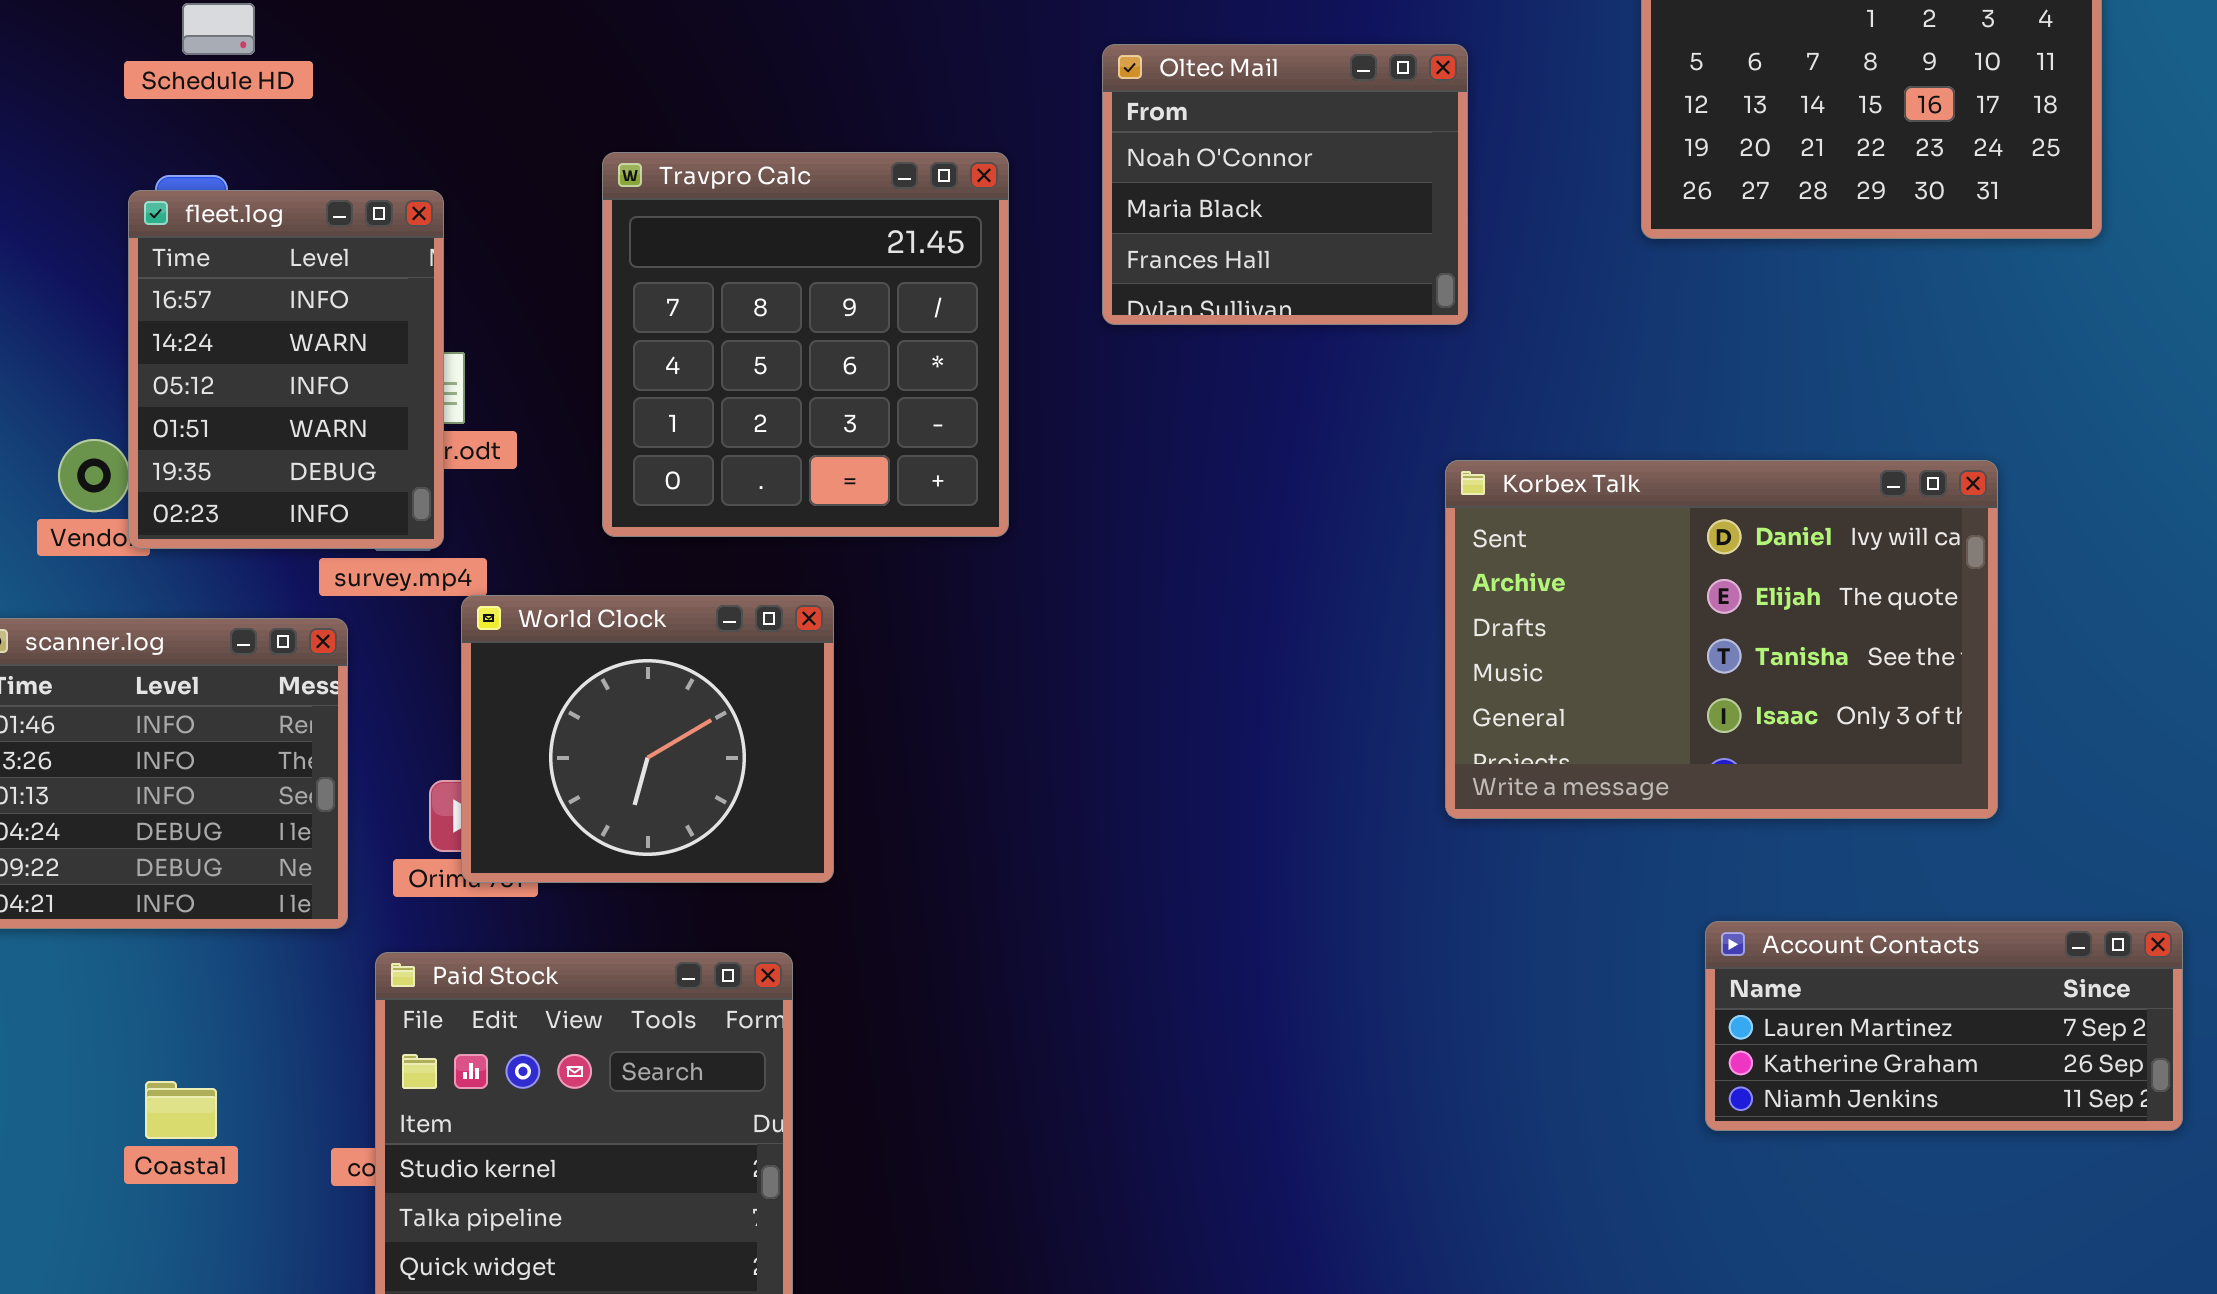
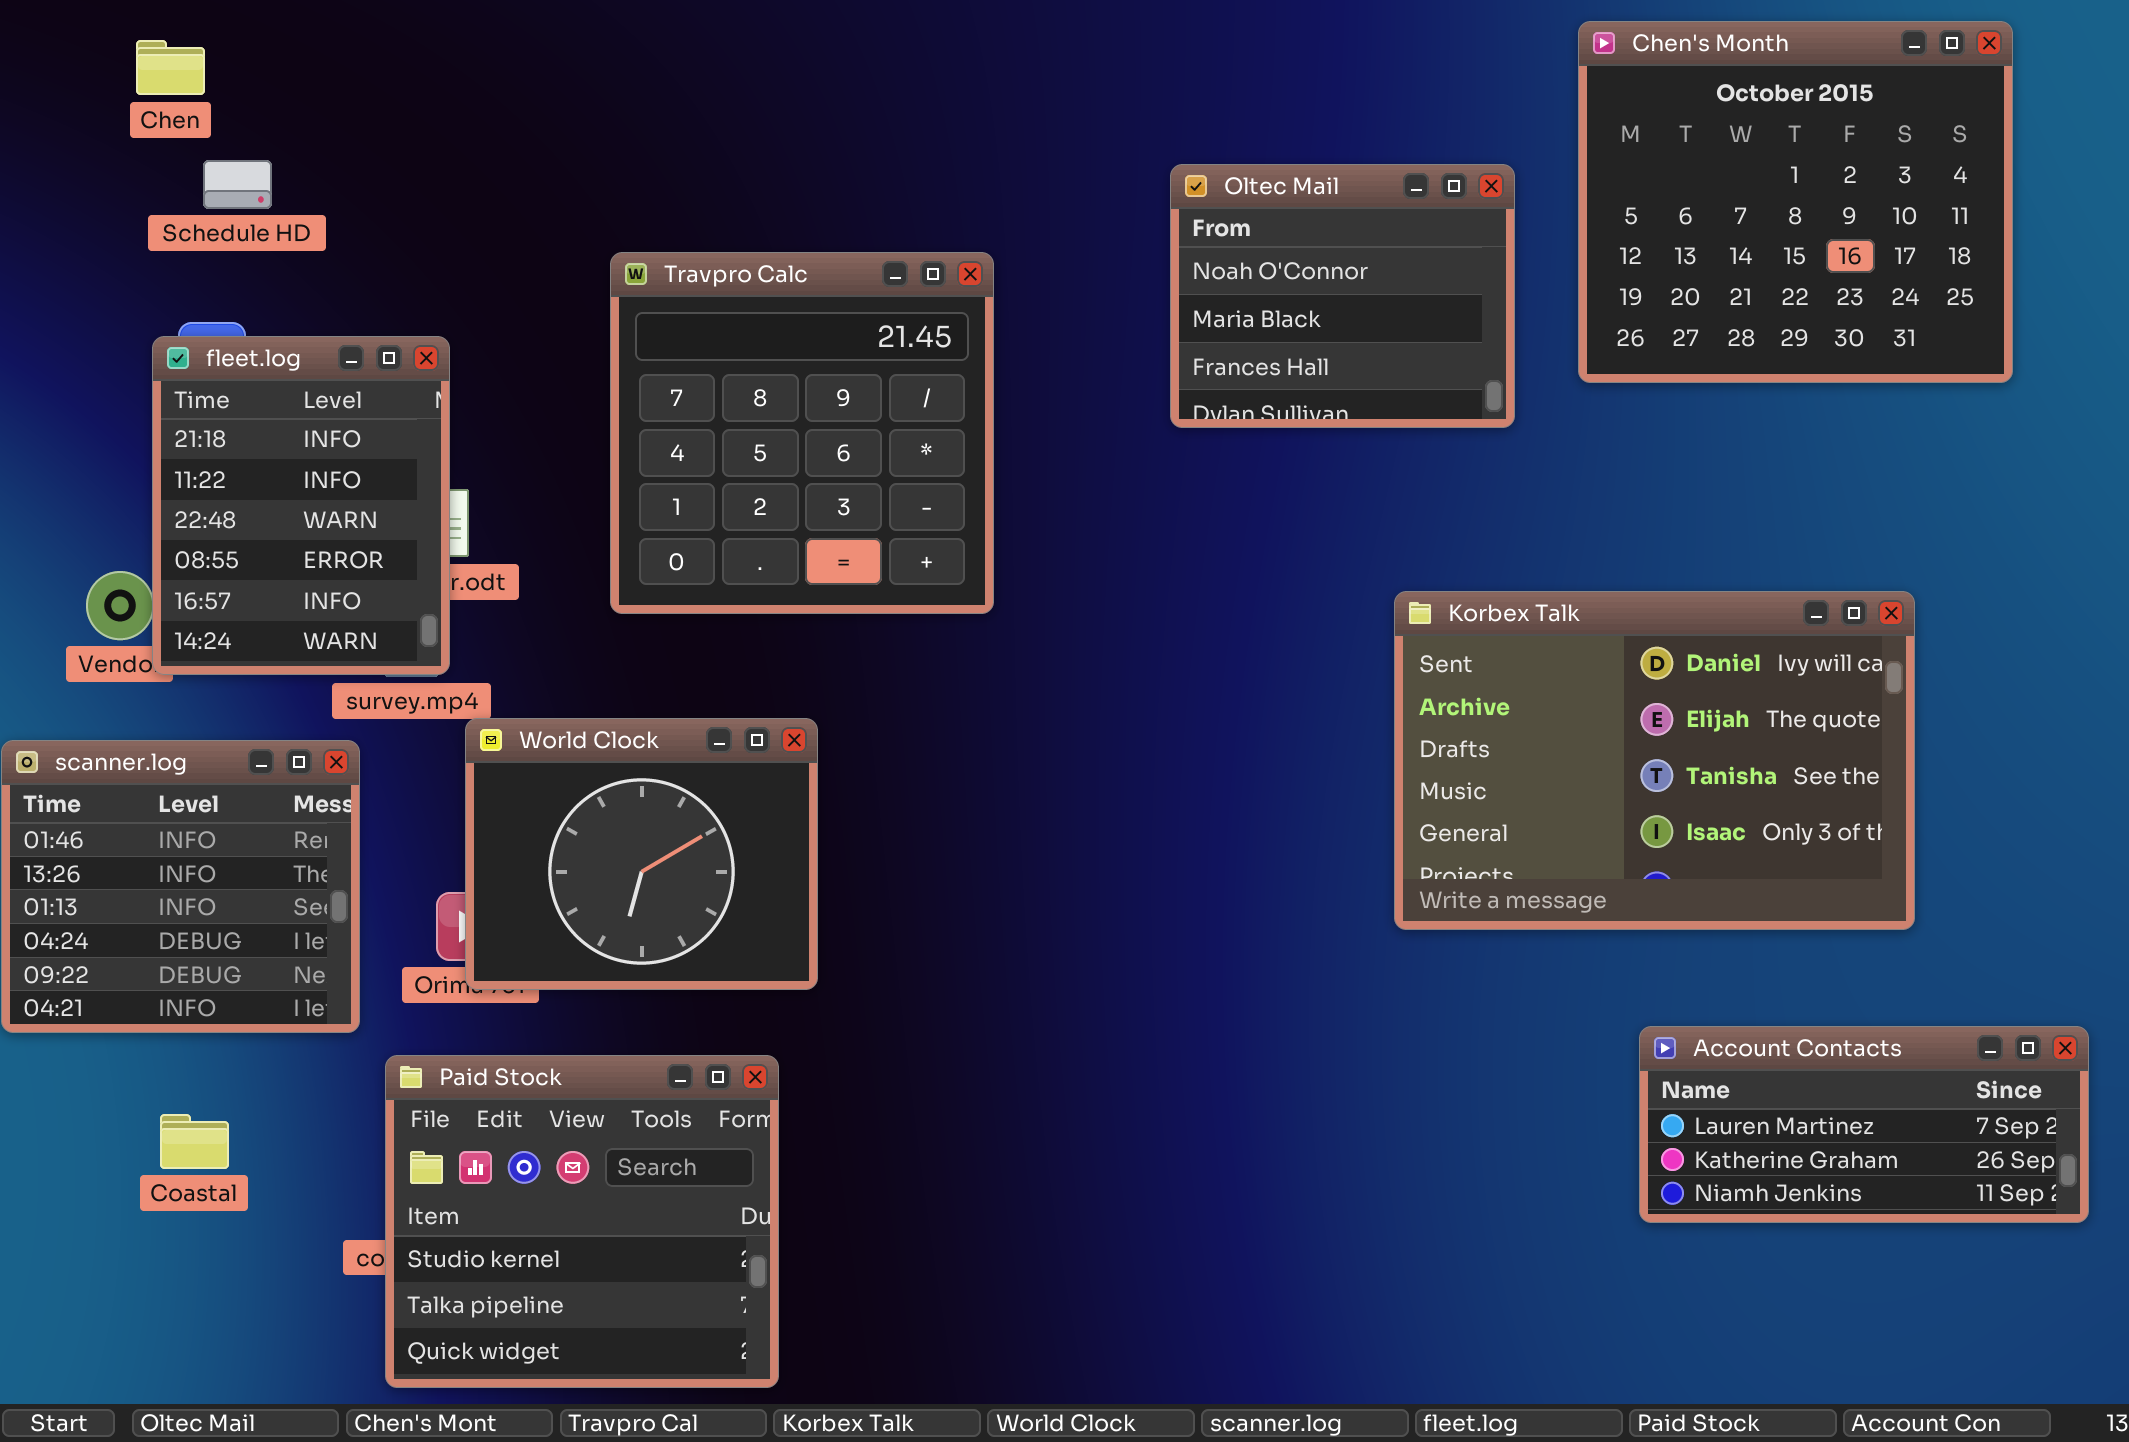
Oltec Mail: [1102,44,1468,325] -> [1170,164,1515,428], moved
Travpro Calc: [602,152,1009,537] -> [610,252,994,614], moved
fleet.log: [128,190,444,549] -> [152,336,450,675], scrolled up 4 rows
Coastal: [145,1081,217,1139] -> [160,1114,229,1169], moved

